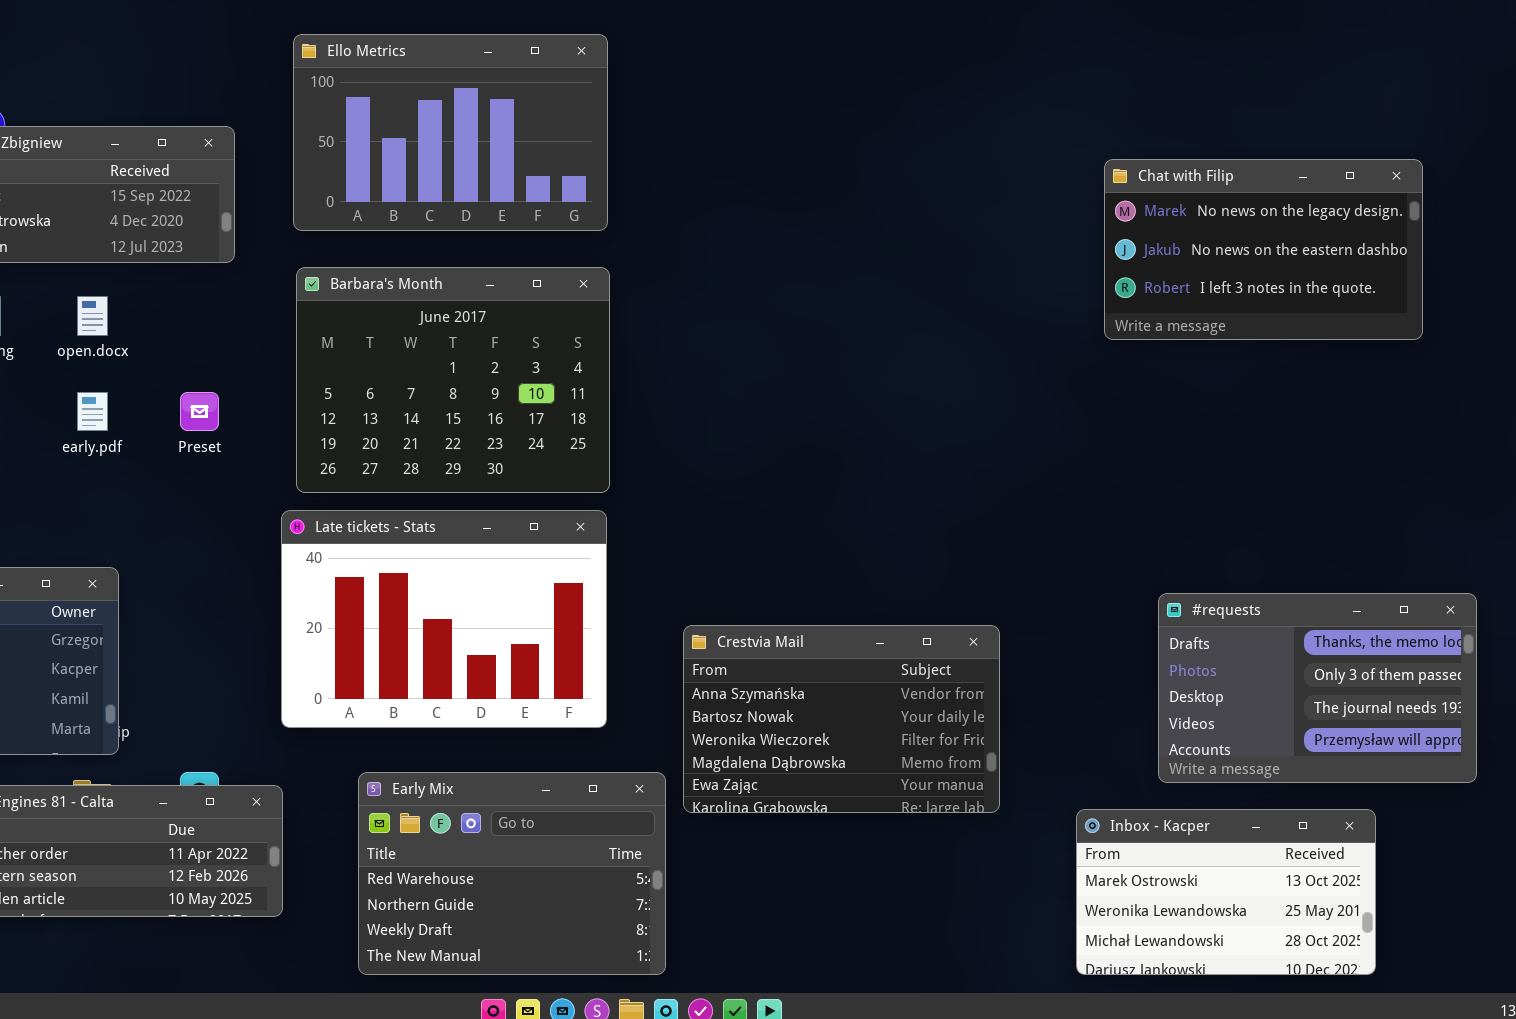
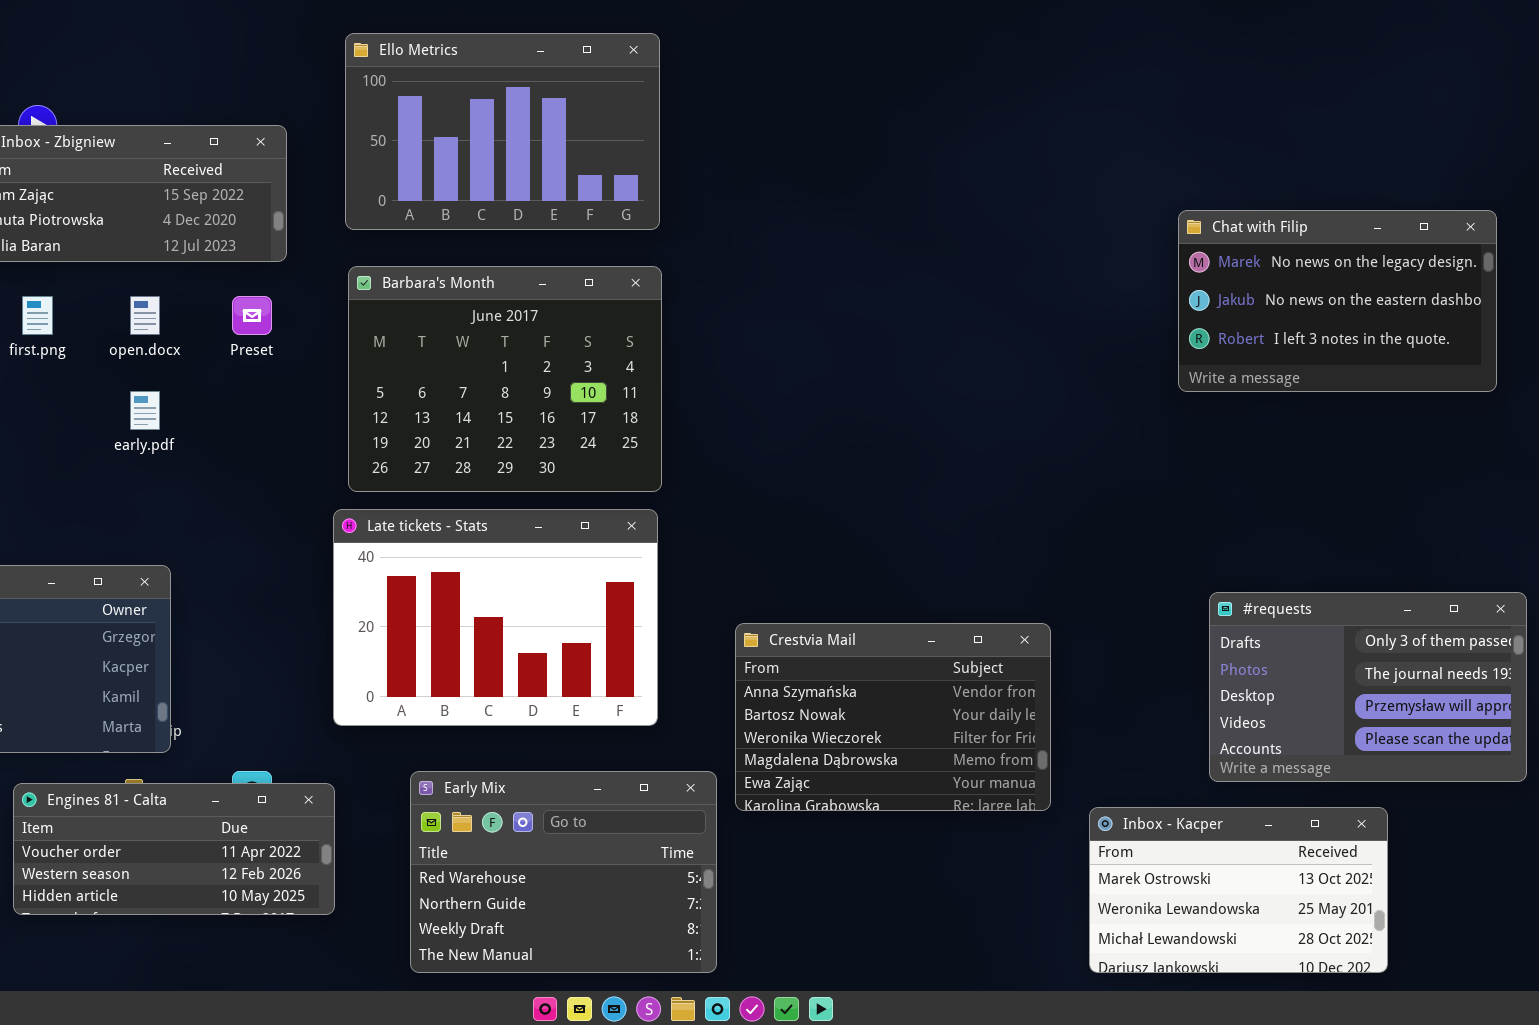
Chat with Filip: [1104,159,1423,340] -> [1178,210,1497,392], moved
Preset: [180,392,219,431] -> [232,296,272,335], moved
#requests: [1158,593,1477,783] -> [1209,592,1527,782], scrolled down 1 row
Inbox - Kacper: [1076,809,1376,975] -> [1089,807,1388,973], moved

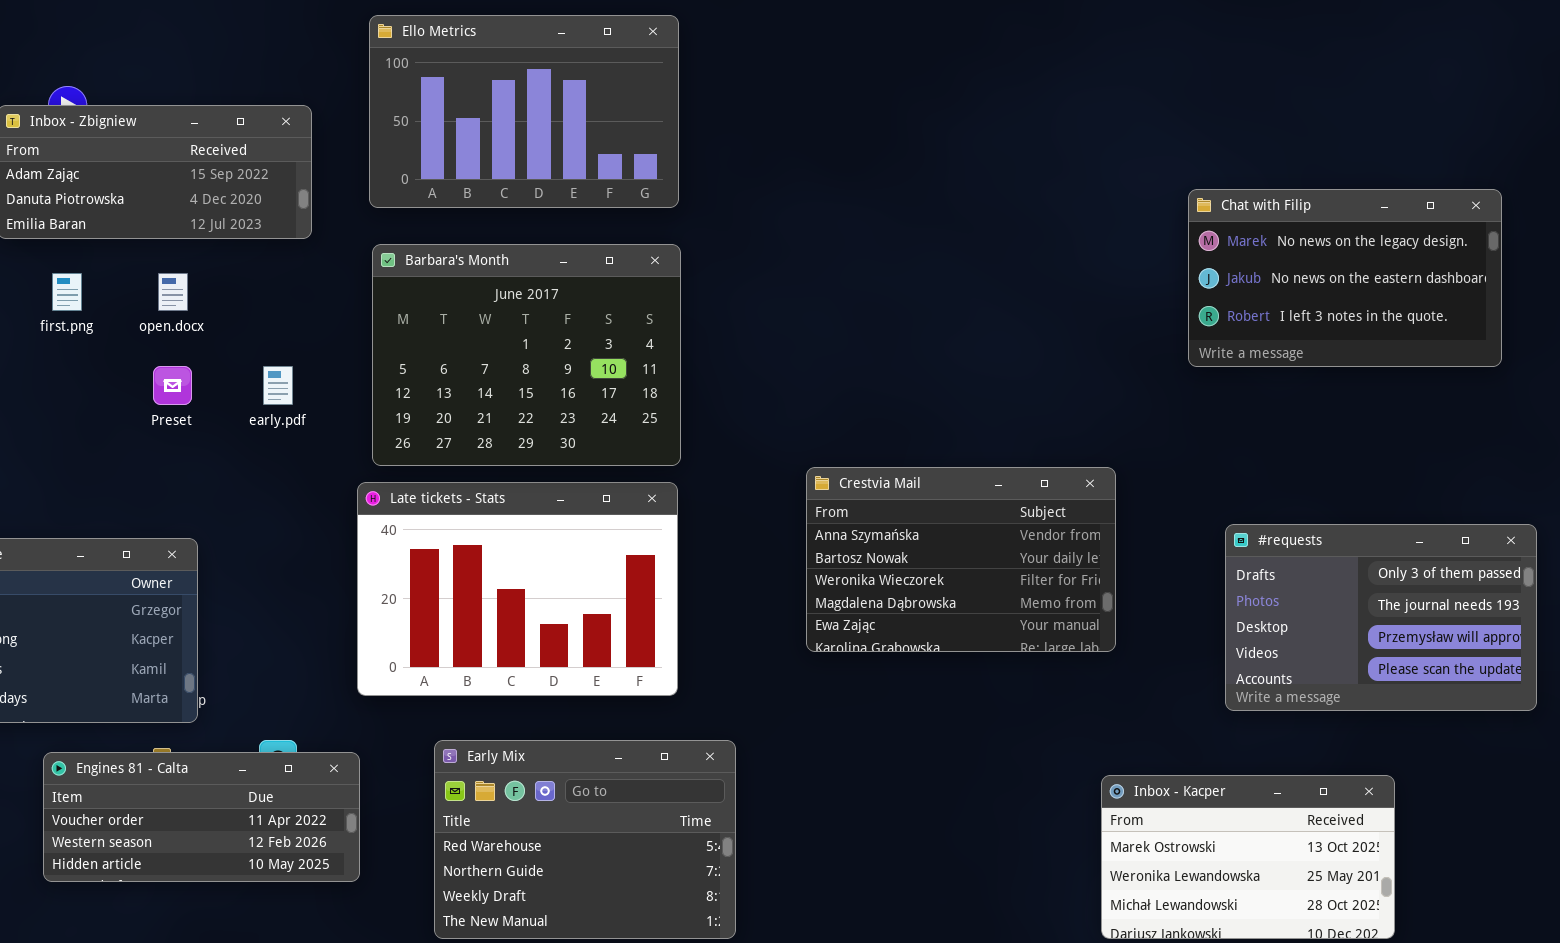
Preset: [232,296,272,335] -> [153,366,192,405], moved
early.pdf: [130,391,160,430] -> [263,366,293,405], moved
#requests: [1209,592,1527,782] -> [1225,524,1537,711], moved
Crestvia Mail: [735,623,1051,811] -> [806,467,1116,652], moved

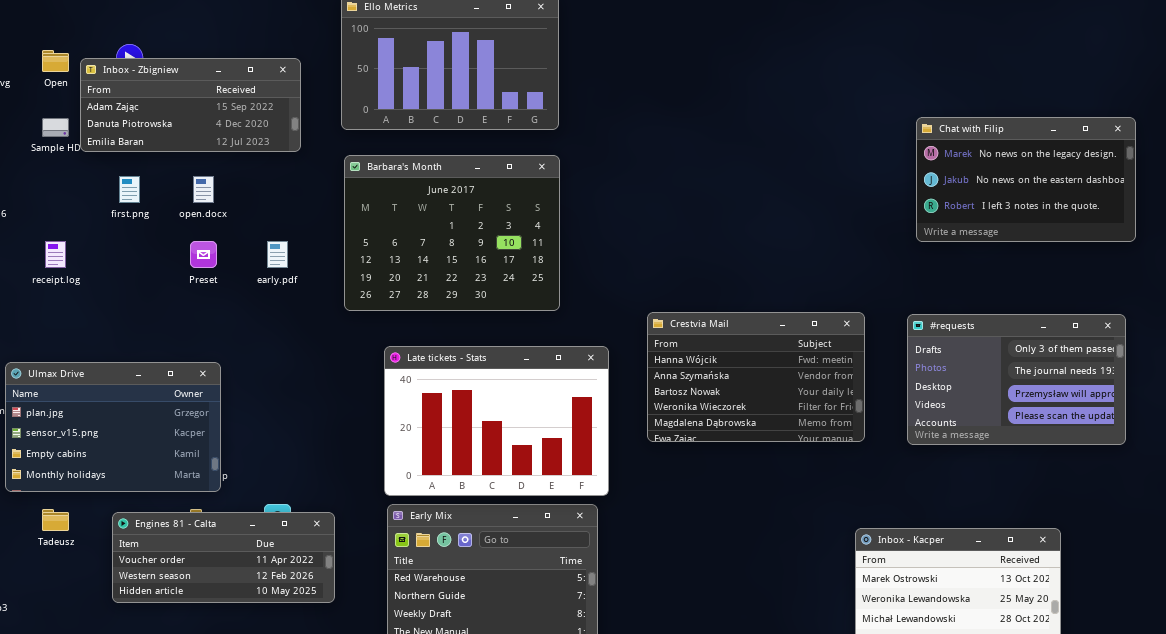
Crestvia Mail: [806,467,1116,652] -> [647,312,865,442], scrolled up 1 row
Late tickets - Stats: [357,482,678,696] -> [384,346,609,496], moved
#requests: [1225,524,1537,711] -> [907,314,1126,445], moved

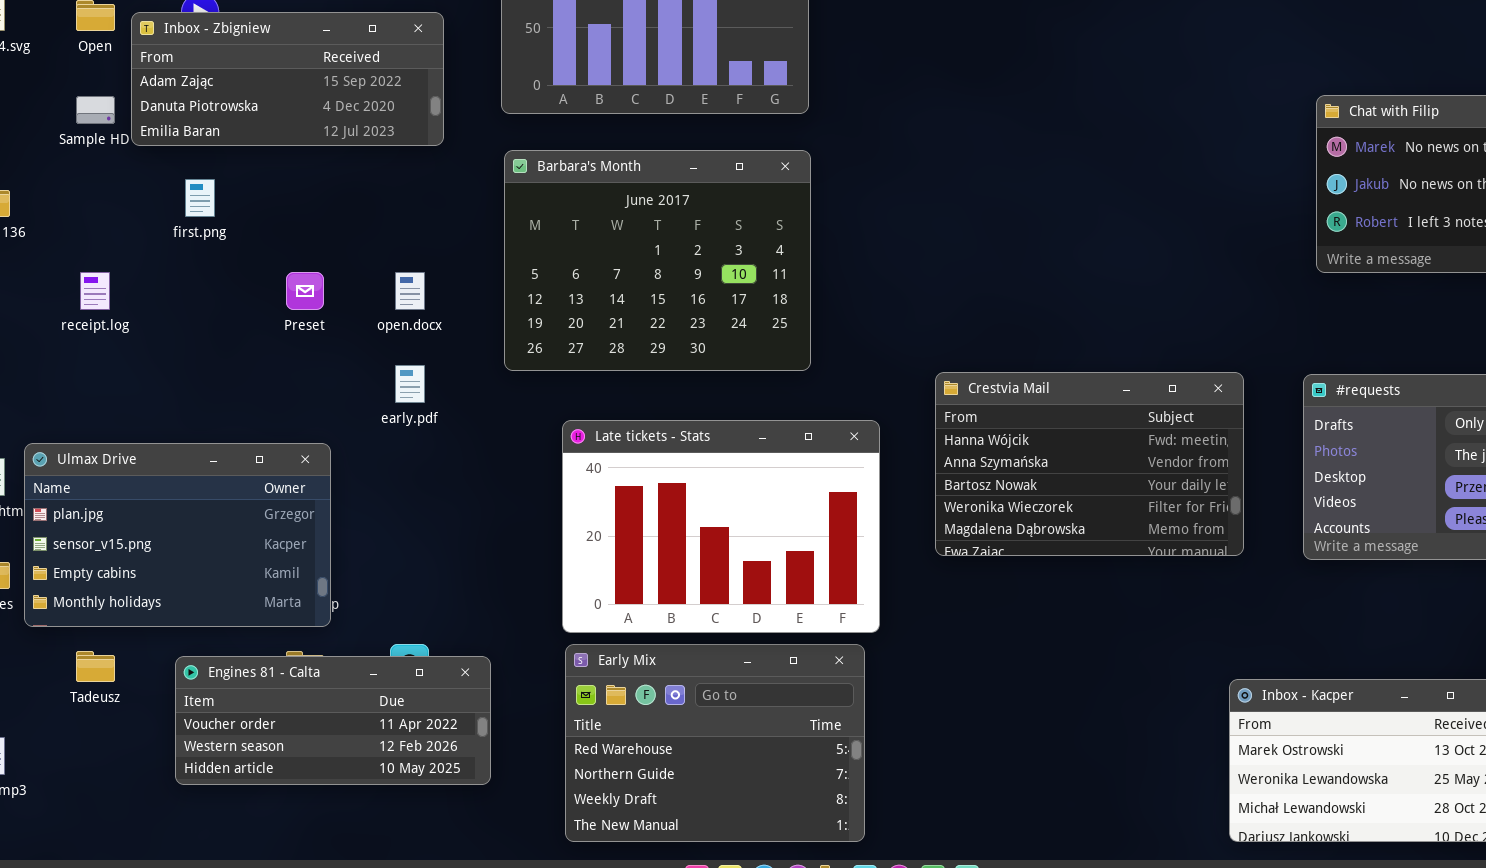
open.docx: [193,176,214,203] -> [395,272,425,310], moved
early.pdf: [267,241,288,268] -> [395,365,425,403], moved

